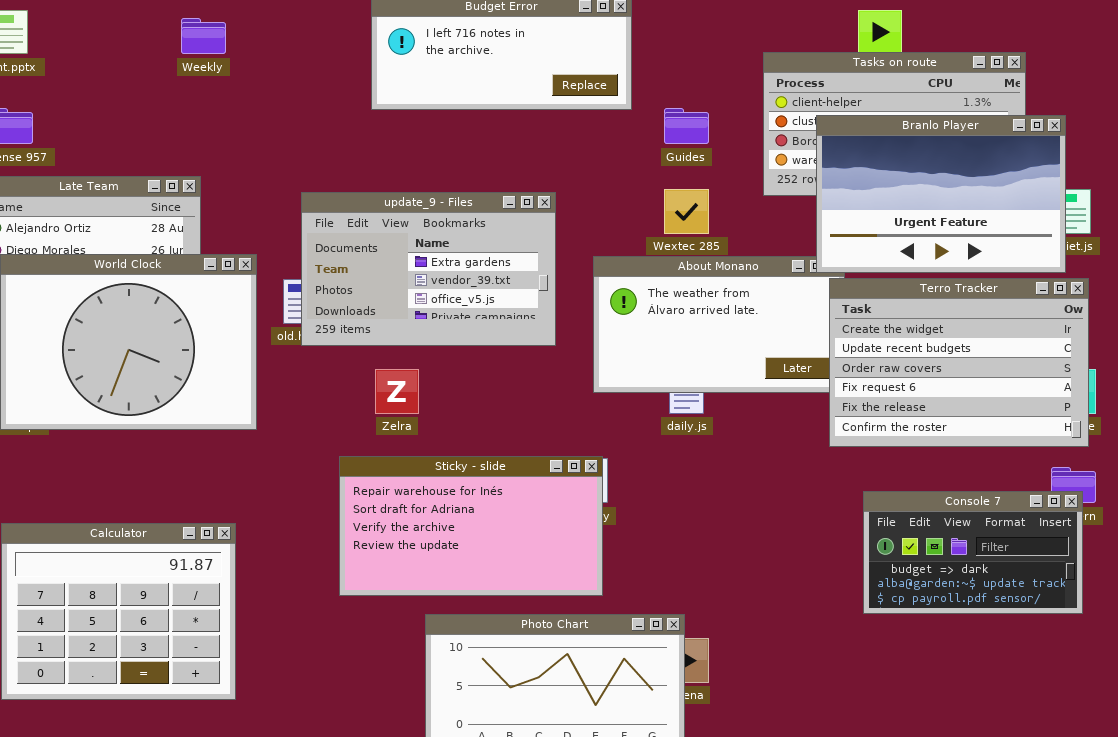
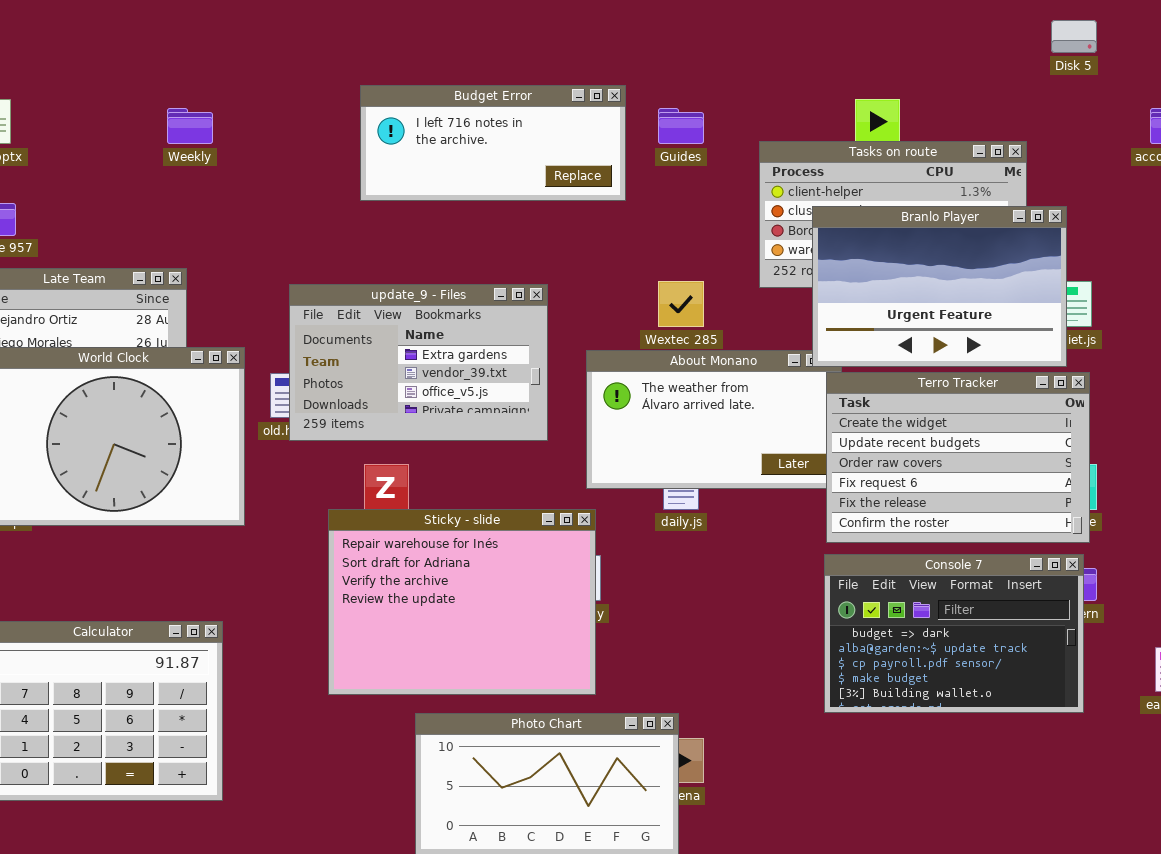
Guides: [664,108,709,144] -> [658,108,704,144], moved
Sticky - slide: [339,456,603,596] -> [328,509,596,695], resized
Console 7: [863,491,1083,614] -> [824,554,1084,713], resized

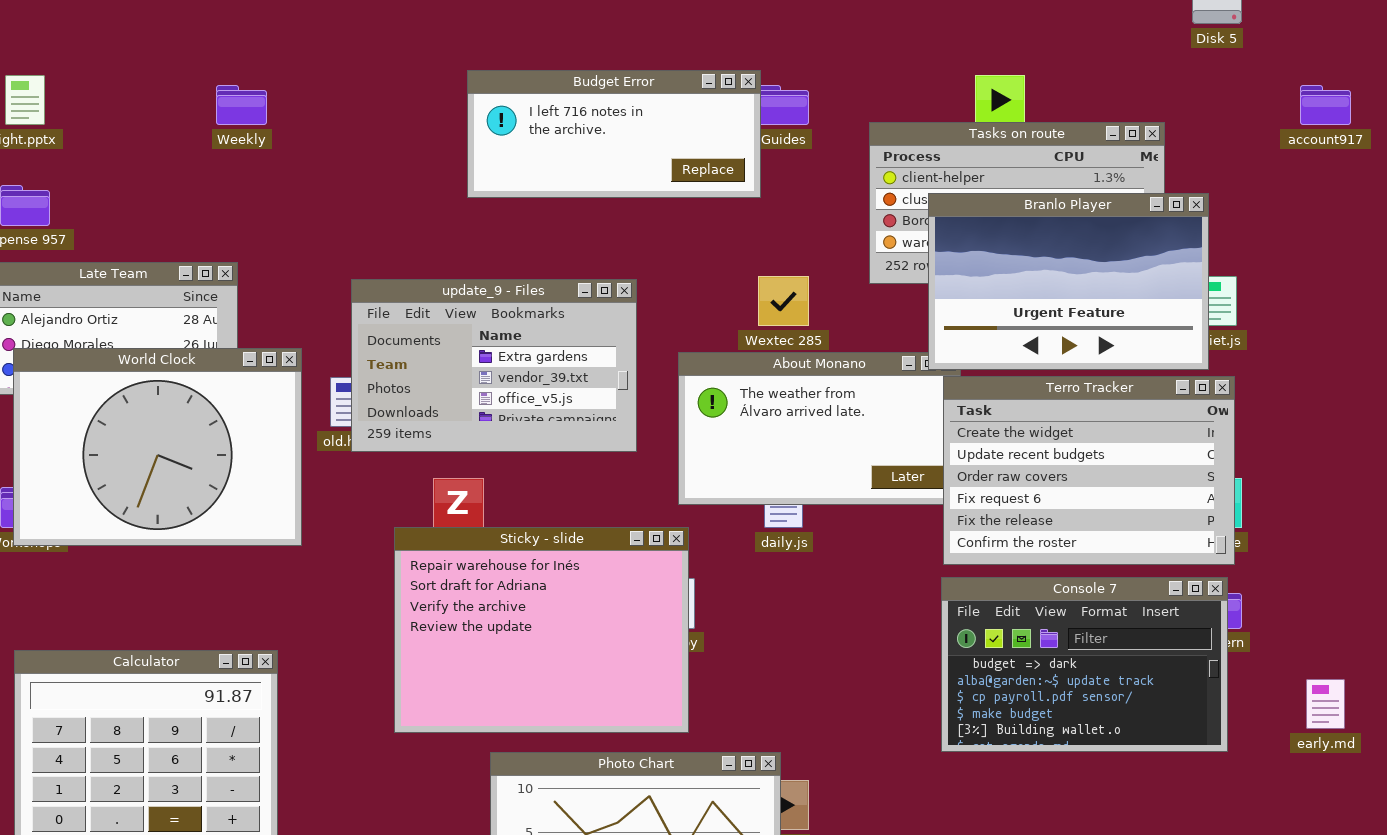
Budget Error: [360,85,626,201] -> [467,70,761,198], moved

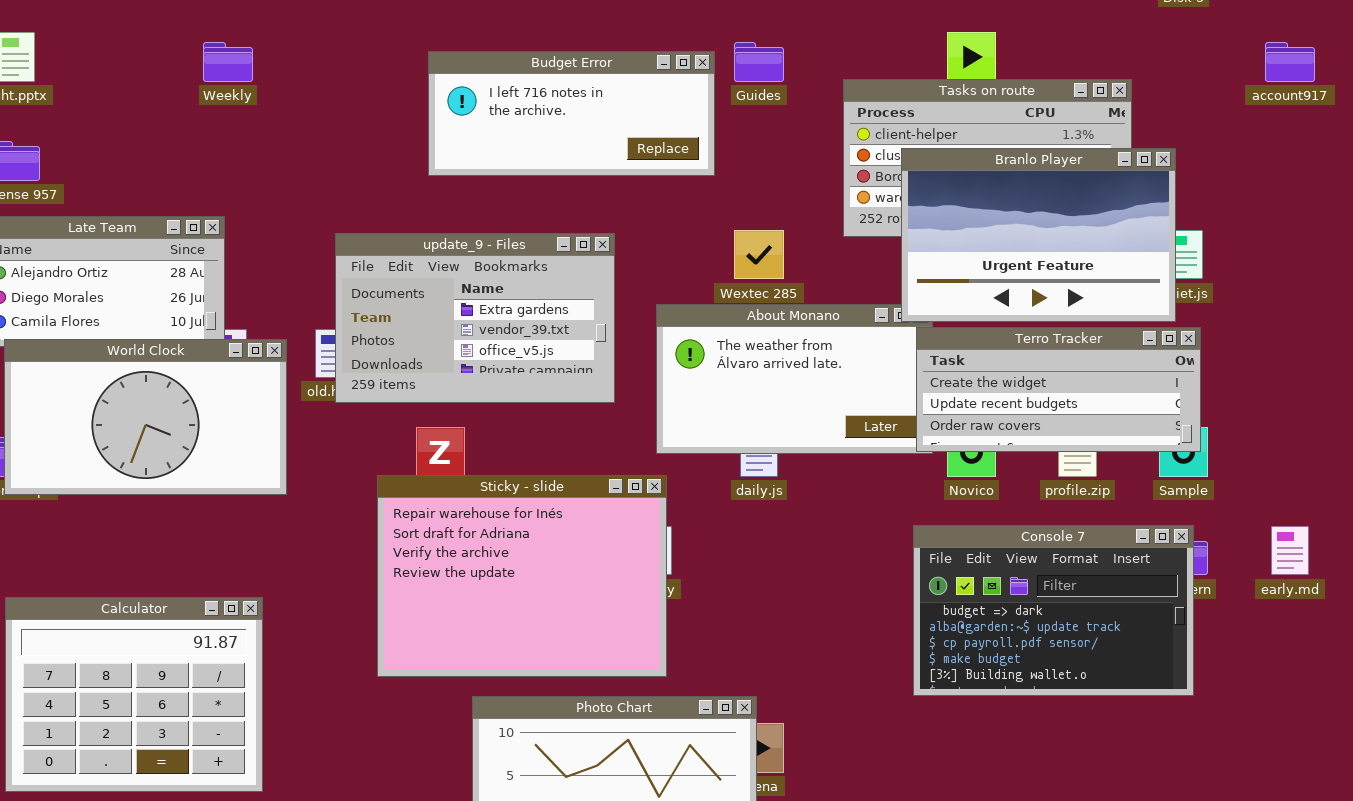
Budget Error: [467,70,761,198] -> [428,51,715,176], moved
World Clock: [13,348,302,546] -> [4,339,287,495], resized
Terro Tracker: [943,376,1235,565] -> [916,327,1201,452], resized
early.md: [1306,679,1345,729] -> [1271,526,1309,575], moved

